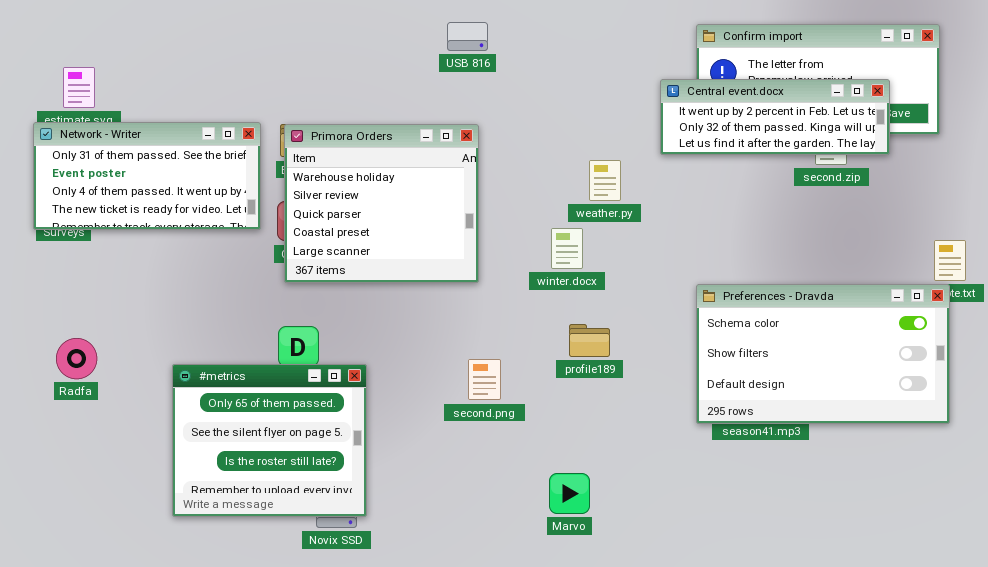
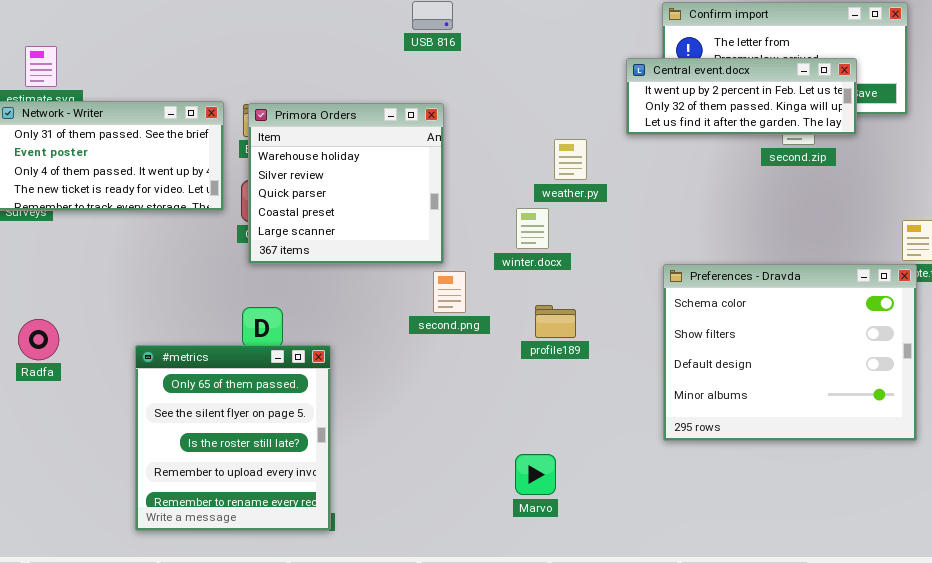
Preferences - Dravda: [696,284,950,424] -> [663,264,917,441], resized
second.png: [468,359,501,400] -> [433,271,466,313], moved
#metrics: [172,364,367,517] -> [135,345,331,531], resized

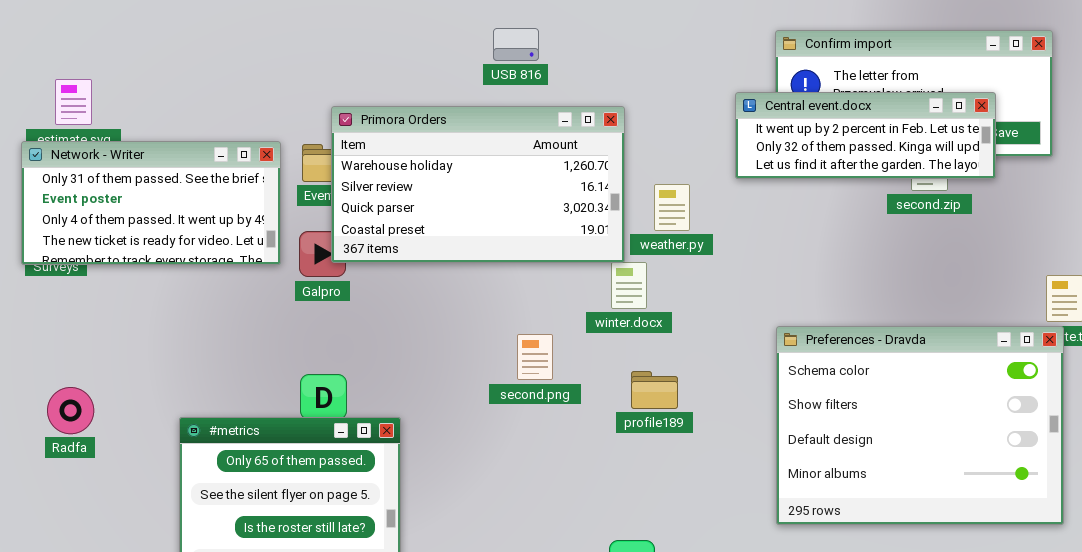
Primora Orders: [248,103,444,264] -> [331,106,625,263], moved, resized

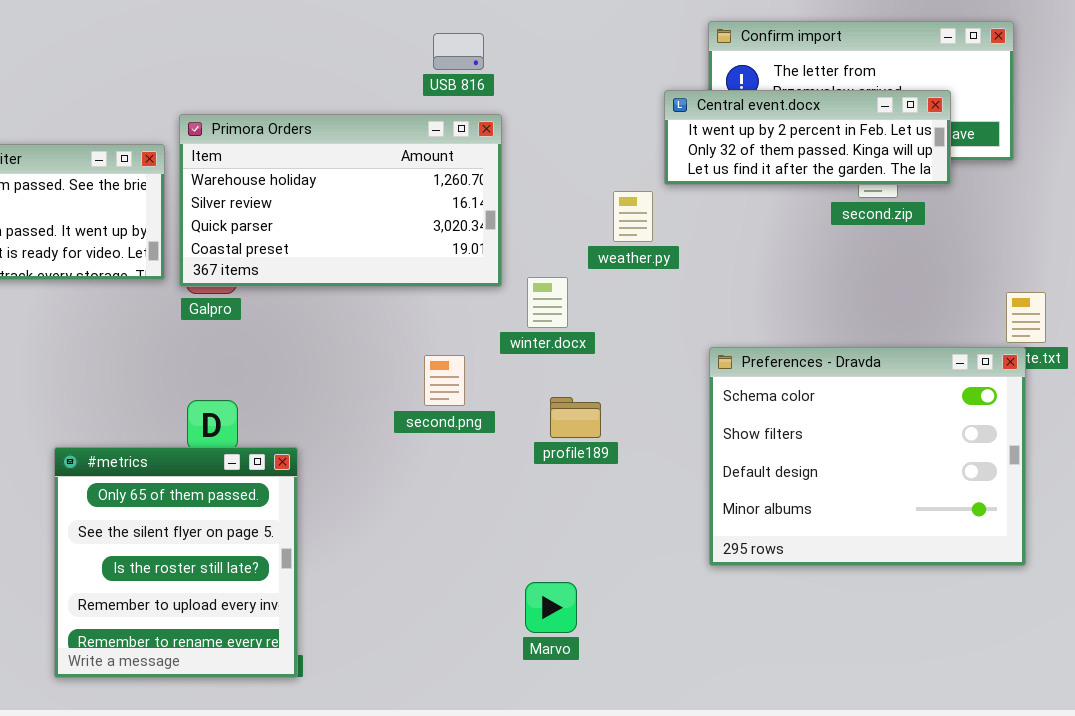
USB 816: [493,28,539,61] -> [433,33,484,70], moved
Primora Orders: [331,106,625,263] -> [179,114,502,287], moved
weather.py: [654,184,690,231] -> [613,191,653,242], moved

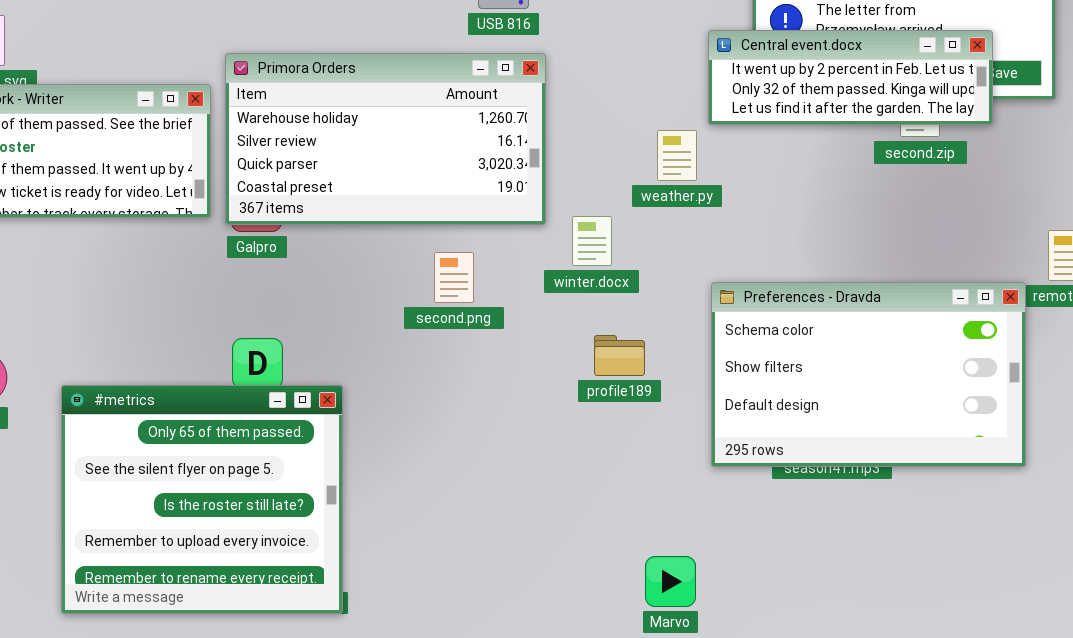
Preferences - Dravda: [709,347,1026,566] -> [711,282,1026,467], moved, resized
second.png: [424,355,465,406] -> [434,252,474,303], moved
#metrics: [54,447,298,678] -> [61,385,343,614], resized
Marvo: [525,582,577,633] -> [645,556,696,607], moved

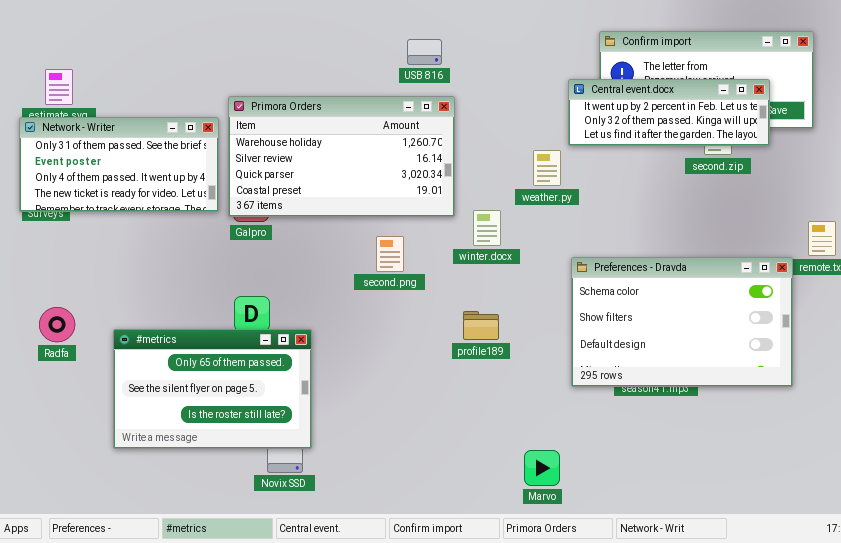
profile189: [594,335,645,376] -> [463,311,499,340], moved
#metrics: [61,385,343,614] -> [113,329,312,449], resized

